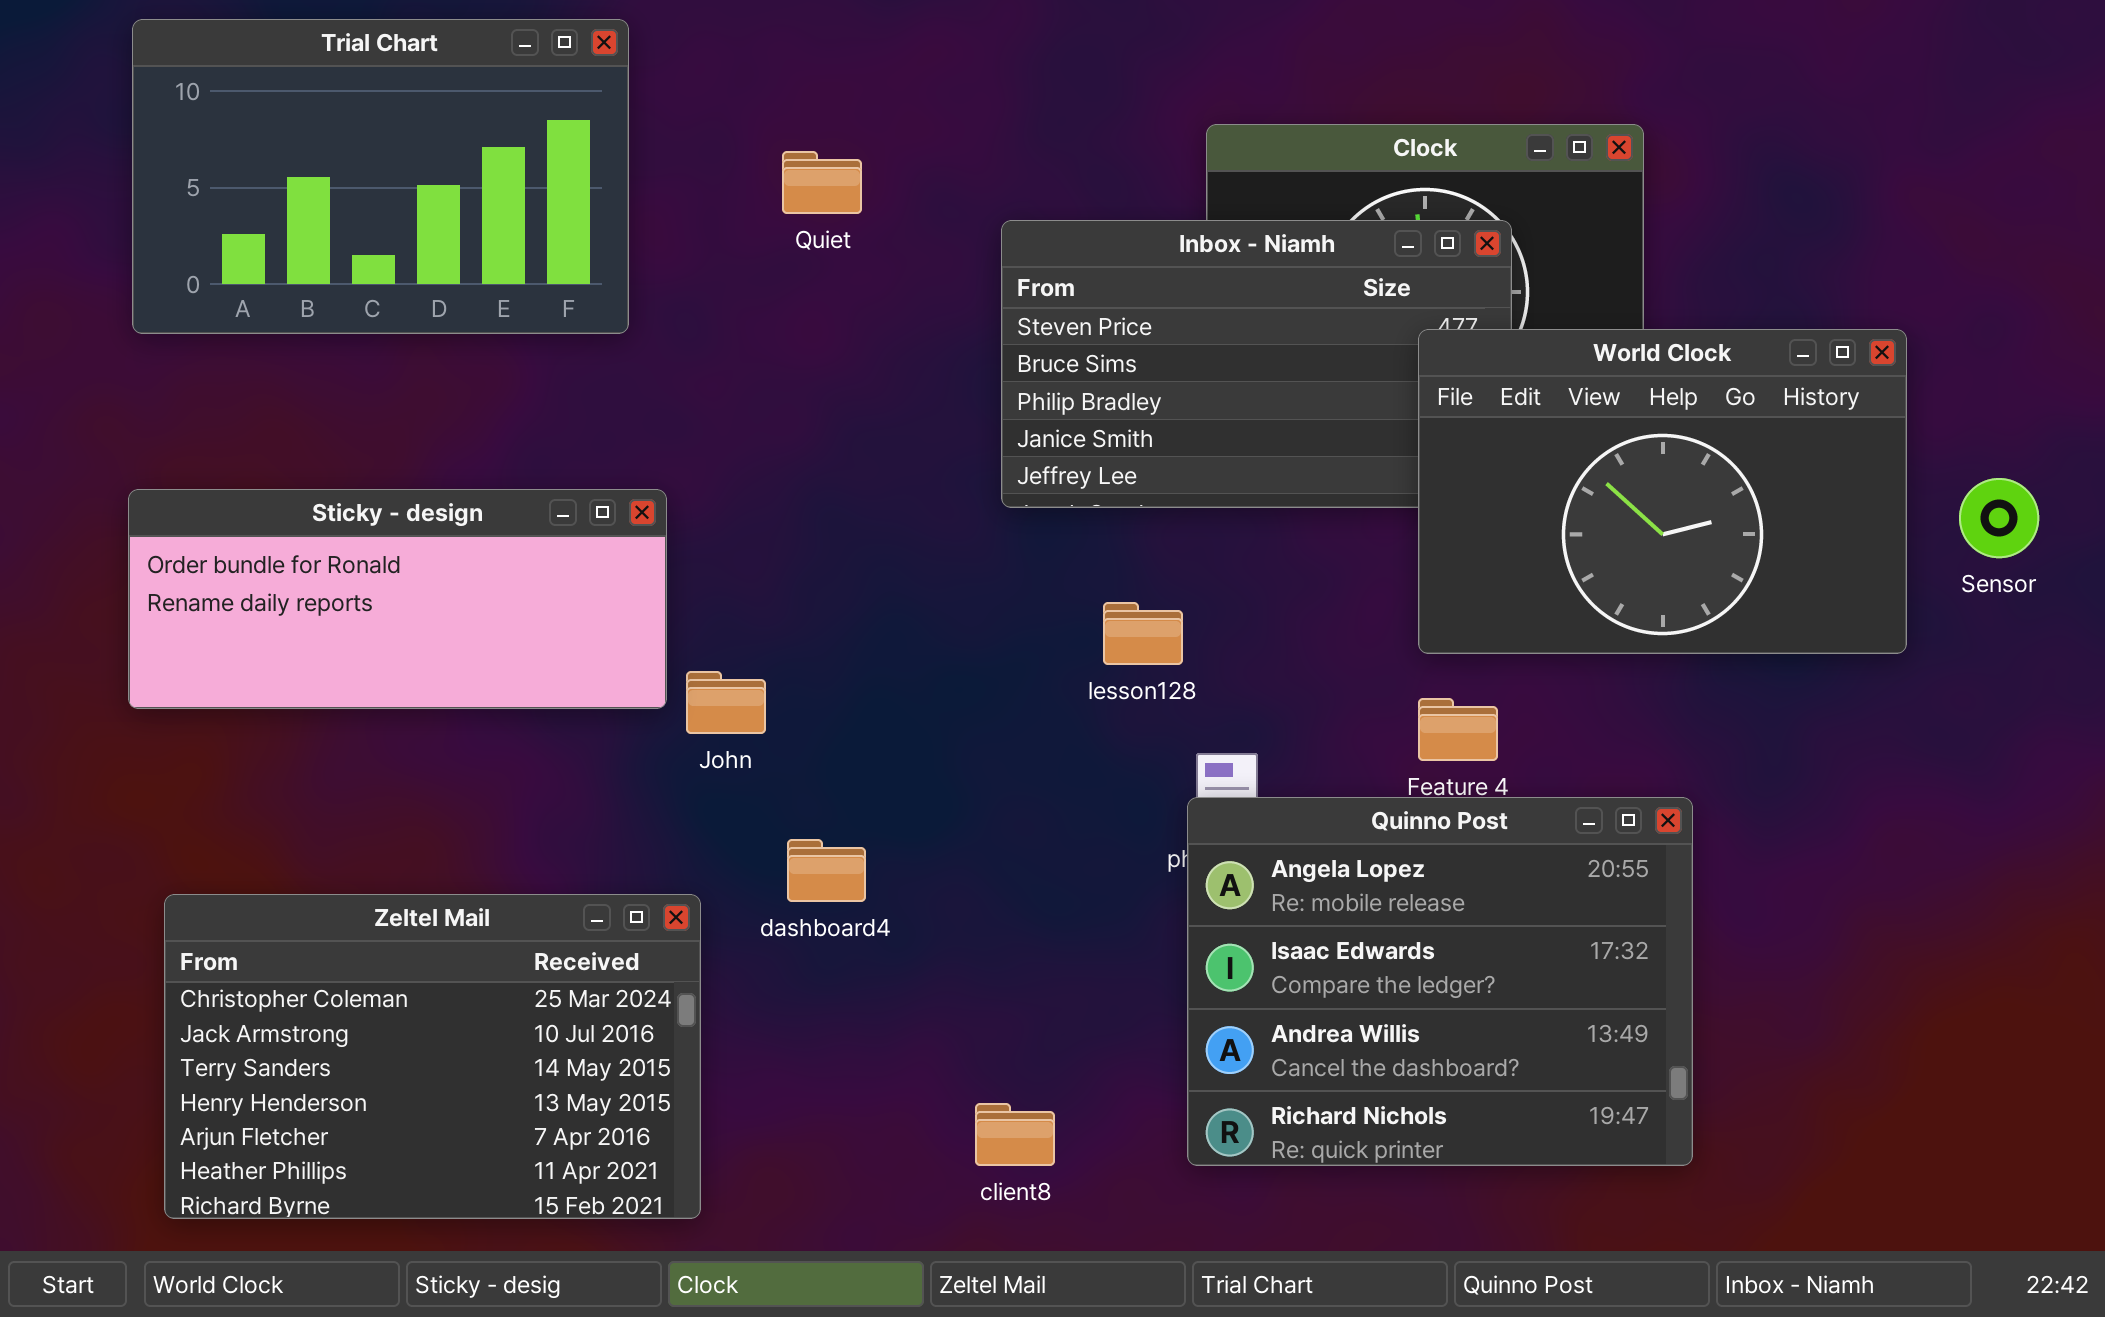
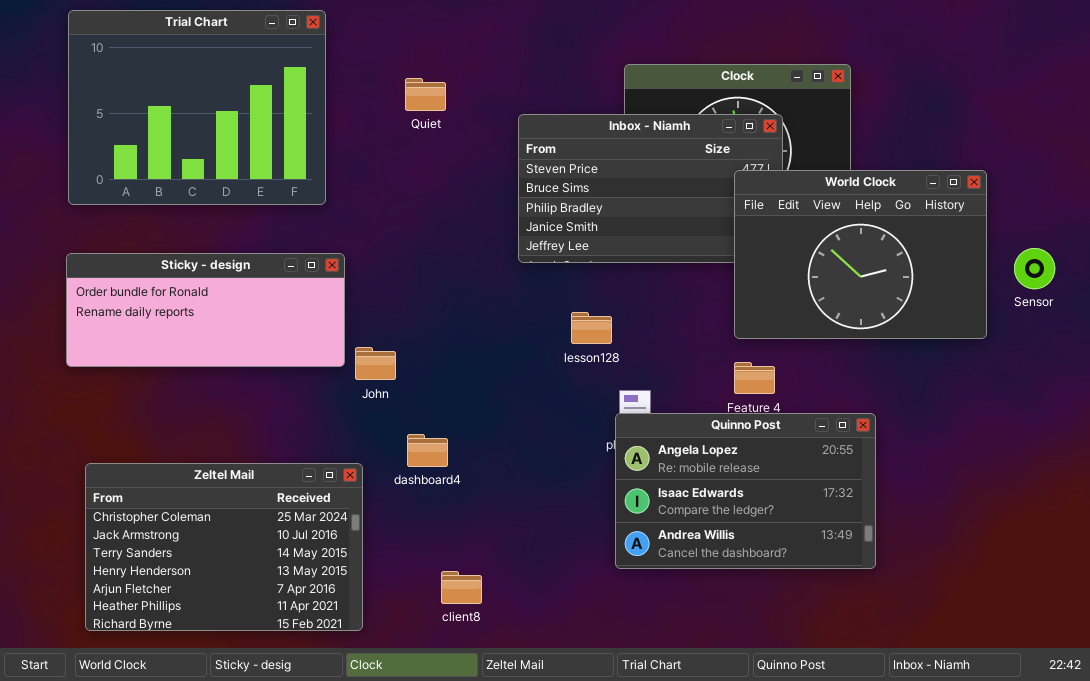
Trial Chart: [132,19,629,334] -> [68,10,326,205], resized
Quinno Post: [1187,797,1693,1166] -> [615,413,876,569], resized
client8: [975,1103,1055,1166] -> [441,571,482,604], moved

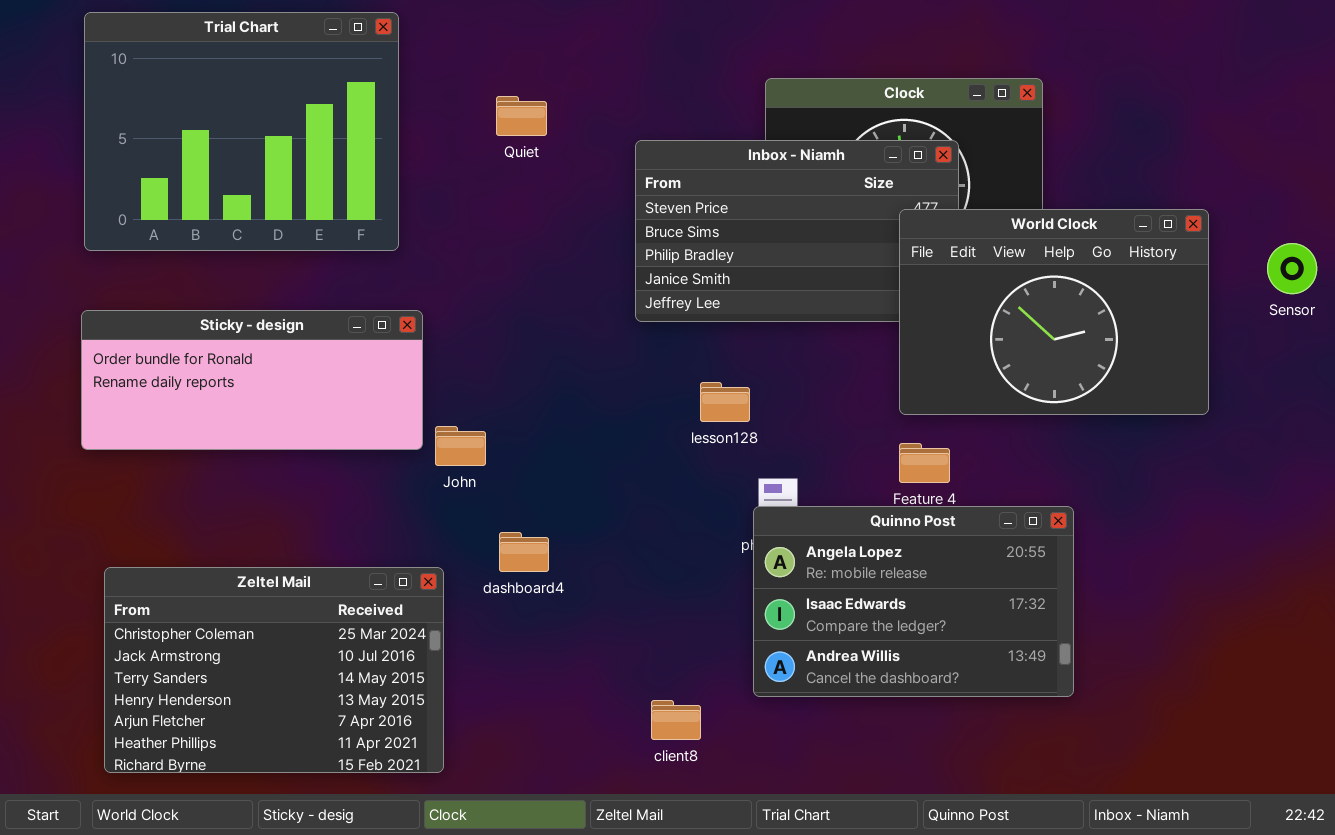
Sensor: [1014,248,1055,289] -> [1267,243,1317,294], moved
client8: [441,571,482,604] -> [651,700,701,740], moved

